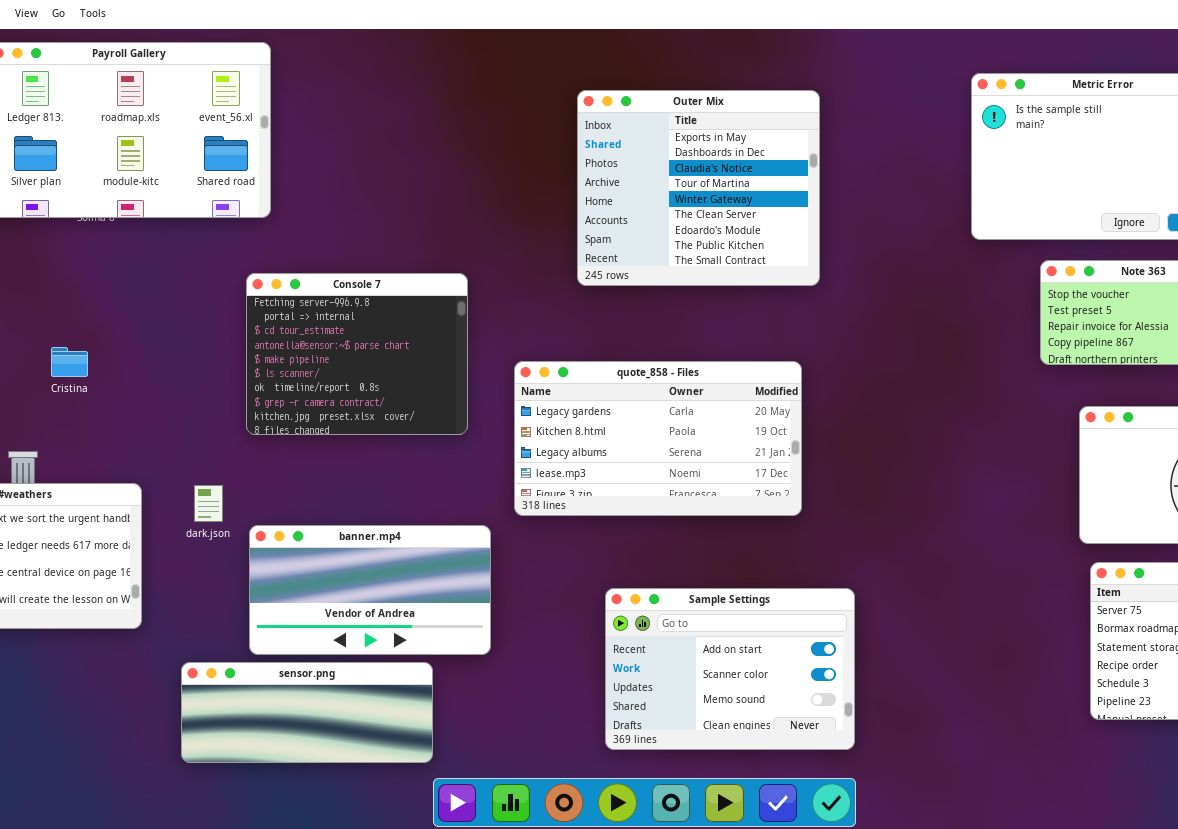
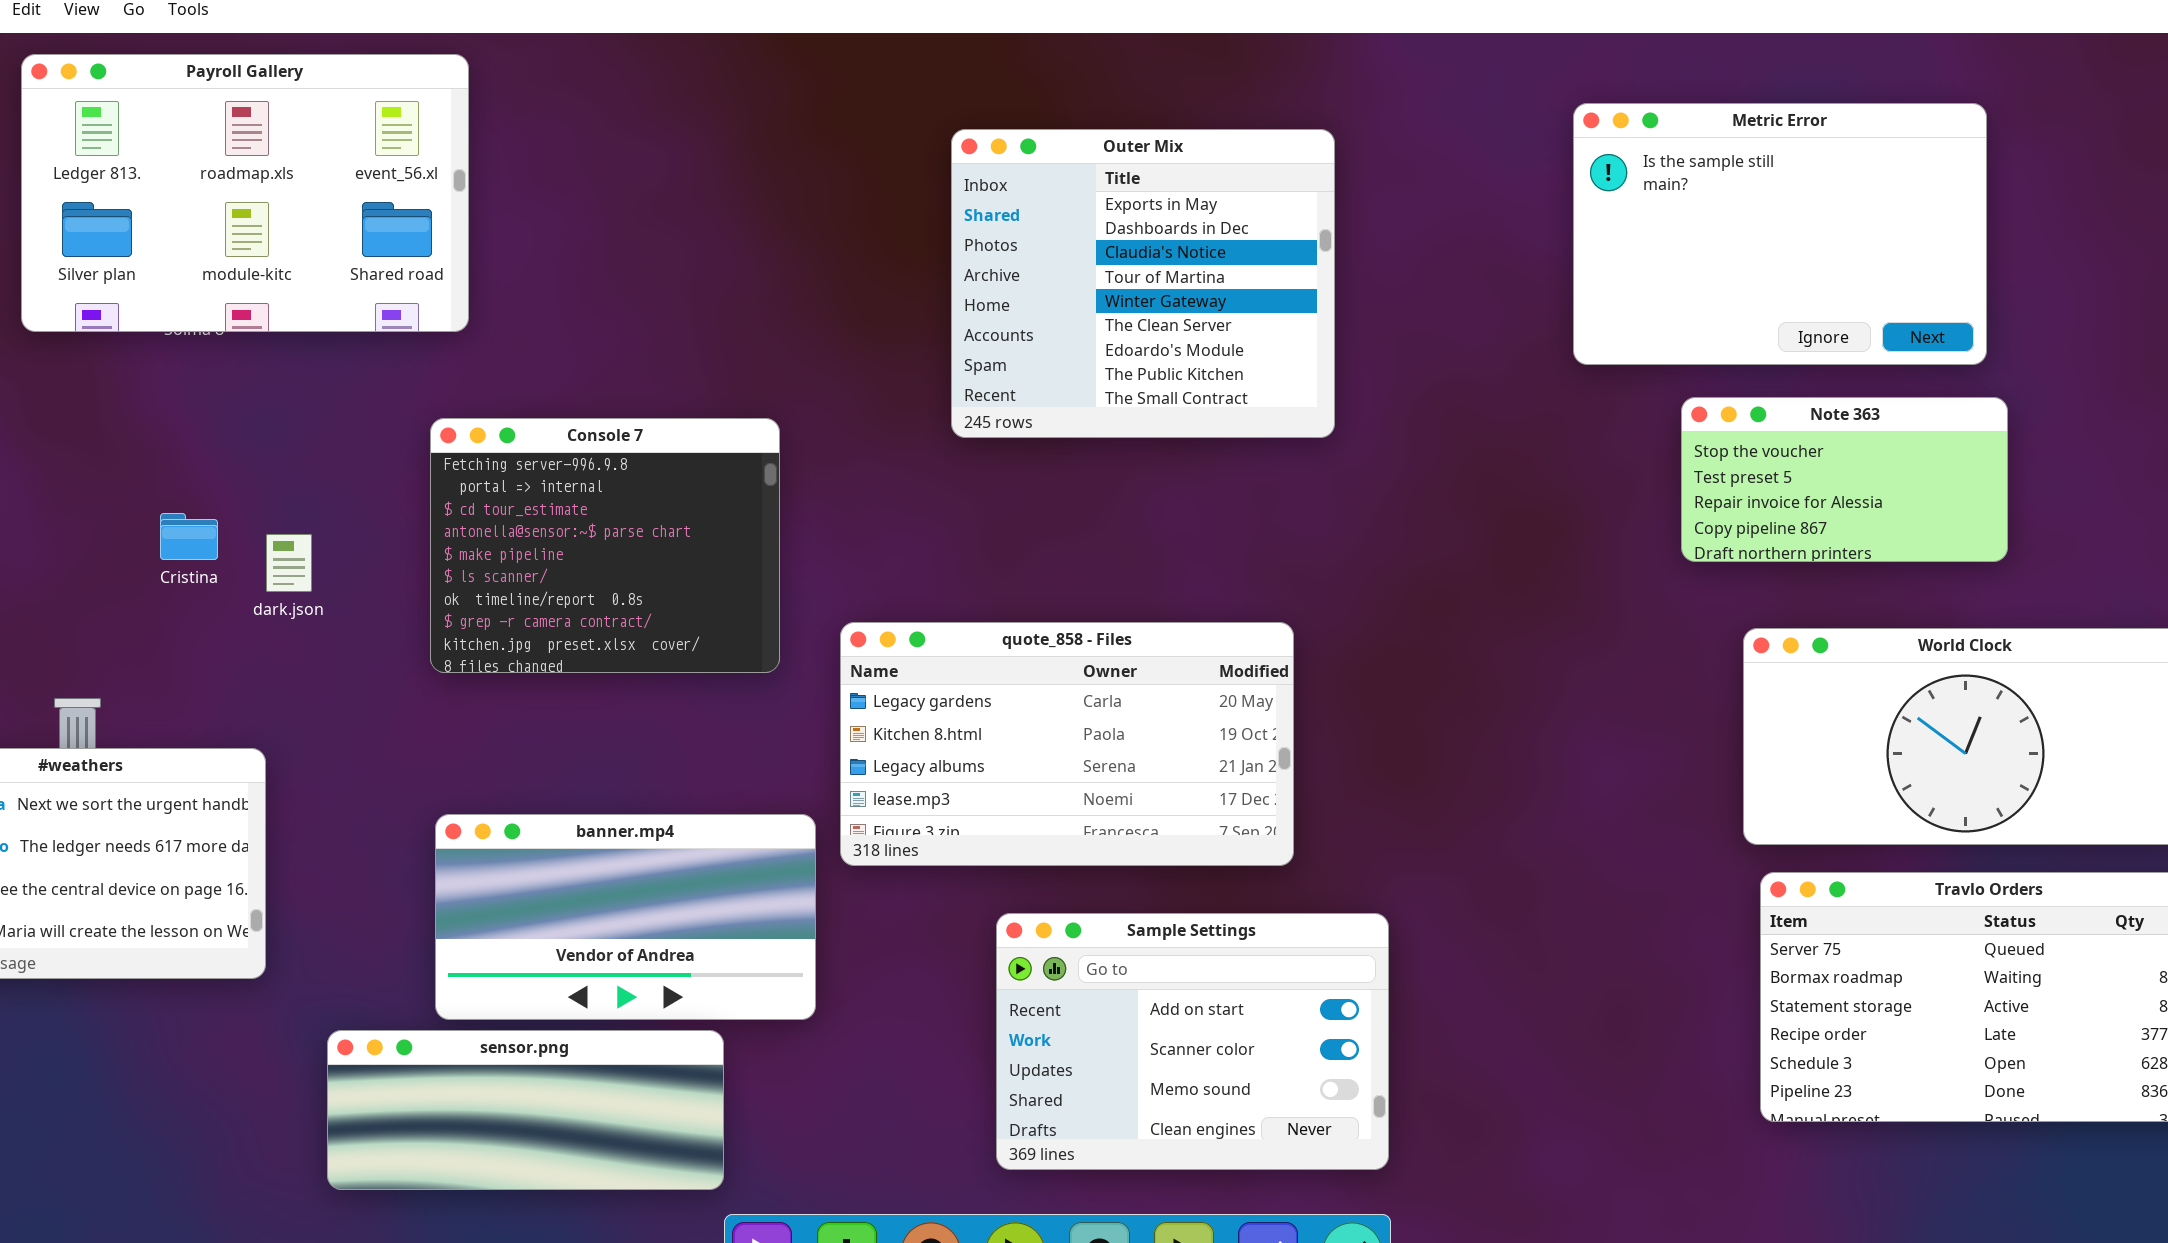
Cristina: [51,347,88,377] -> [160,513,218,560], moved
quote_858 - Files: [514,361,802,516] -> [840,622,1294,866], moved
dark.json: [194,485,223,522] -> [266,534,312,592], moved

